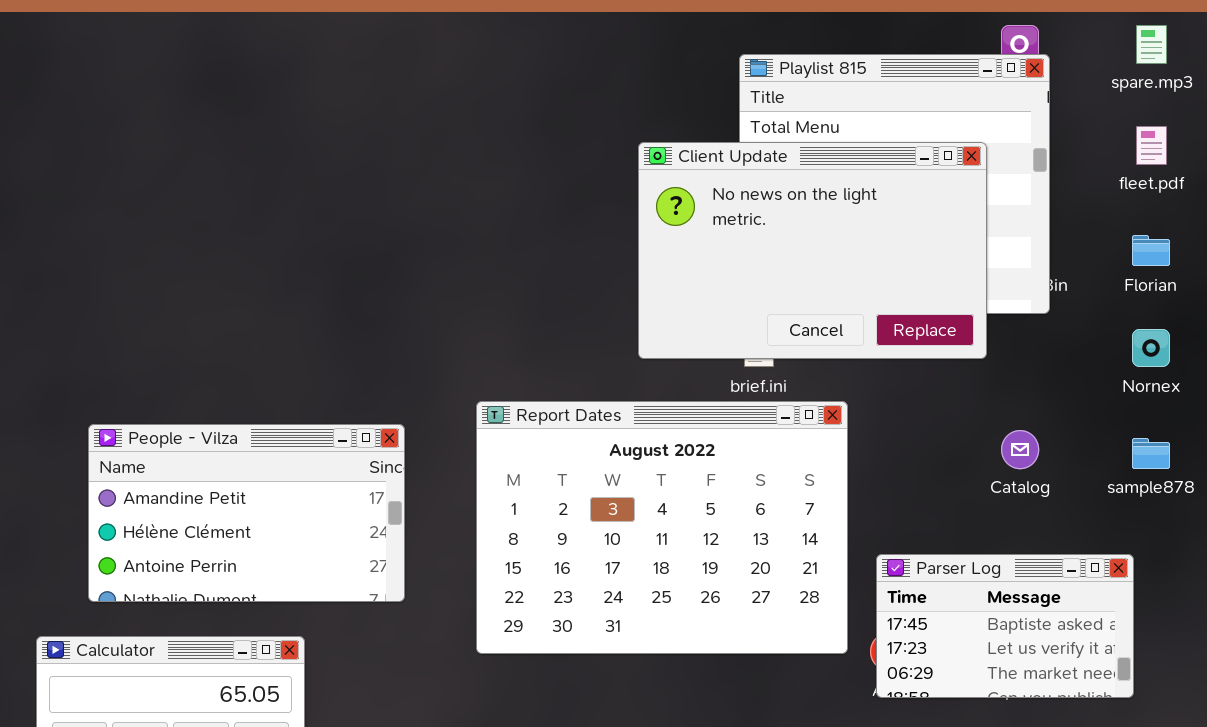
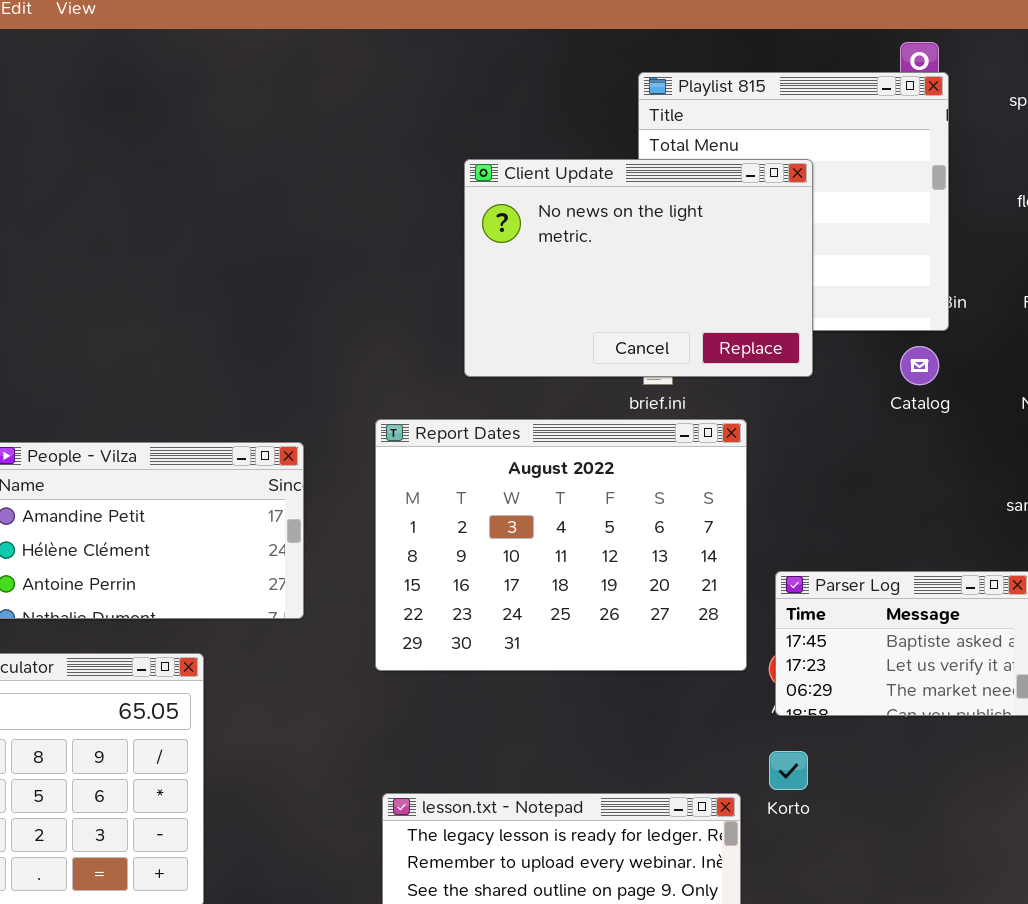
Client Update: [638,142,987,359] -> [464,159,813,377], moved
Catalog: [1001,430,1039,469] -> [900,346,939,385], moved

